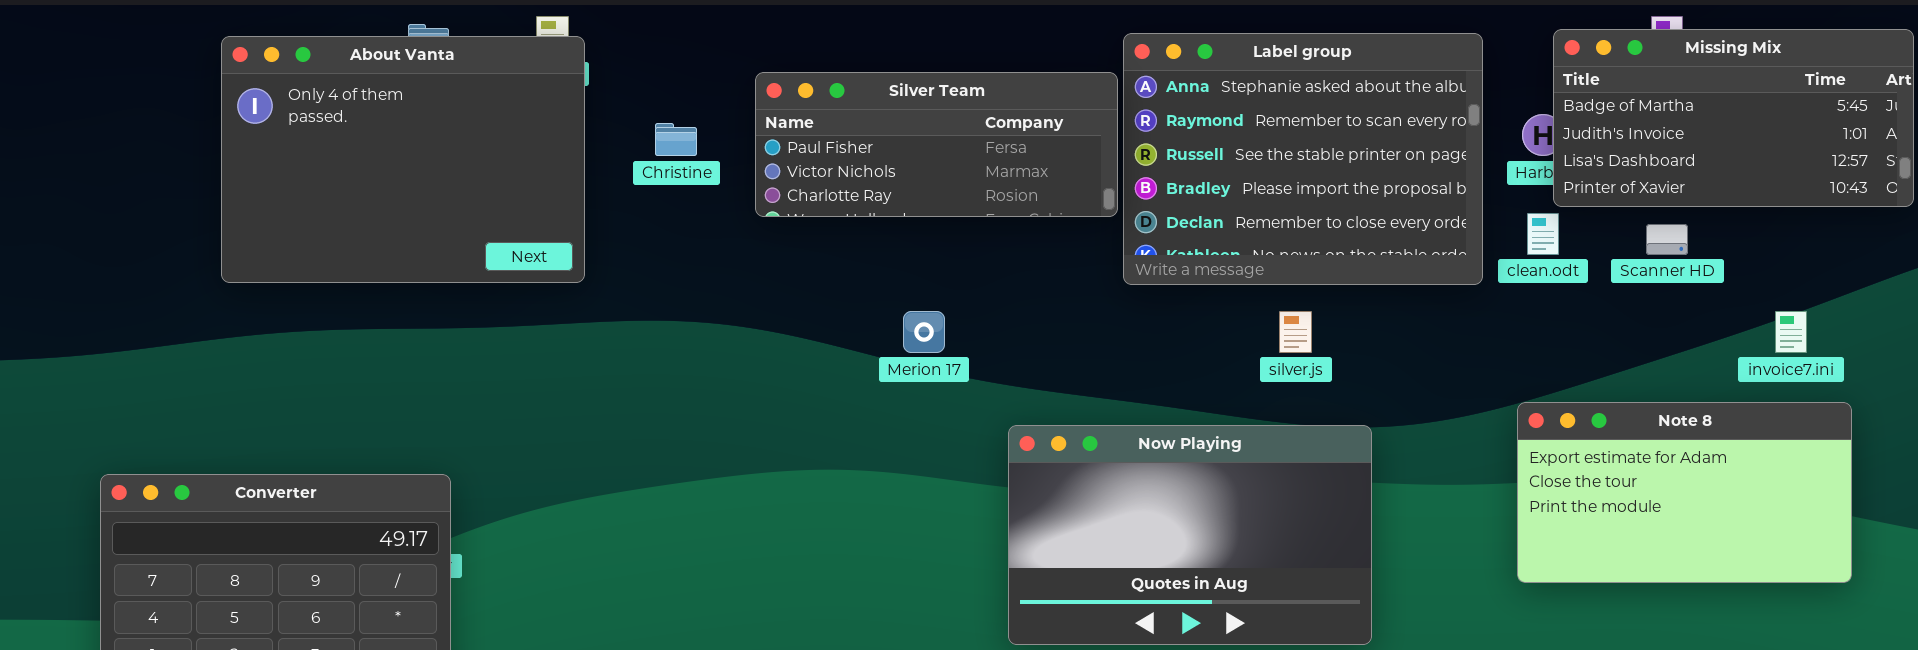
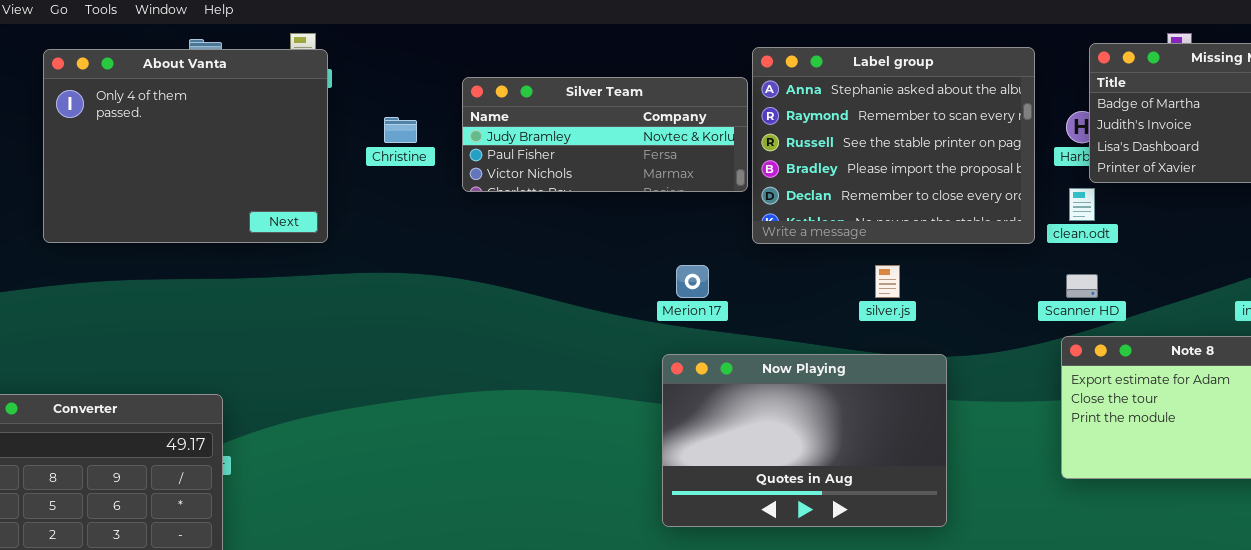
Silver Team: [755,72,1118,217] -> [462,77,748,192], scrolled up 1 row
Scanner HD: [1646,224,1688,255] -> [1066,274,1098,298], moved
Merion 17: [903,311,945,353] -> [676,265,709,298], moved

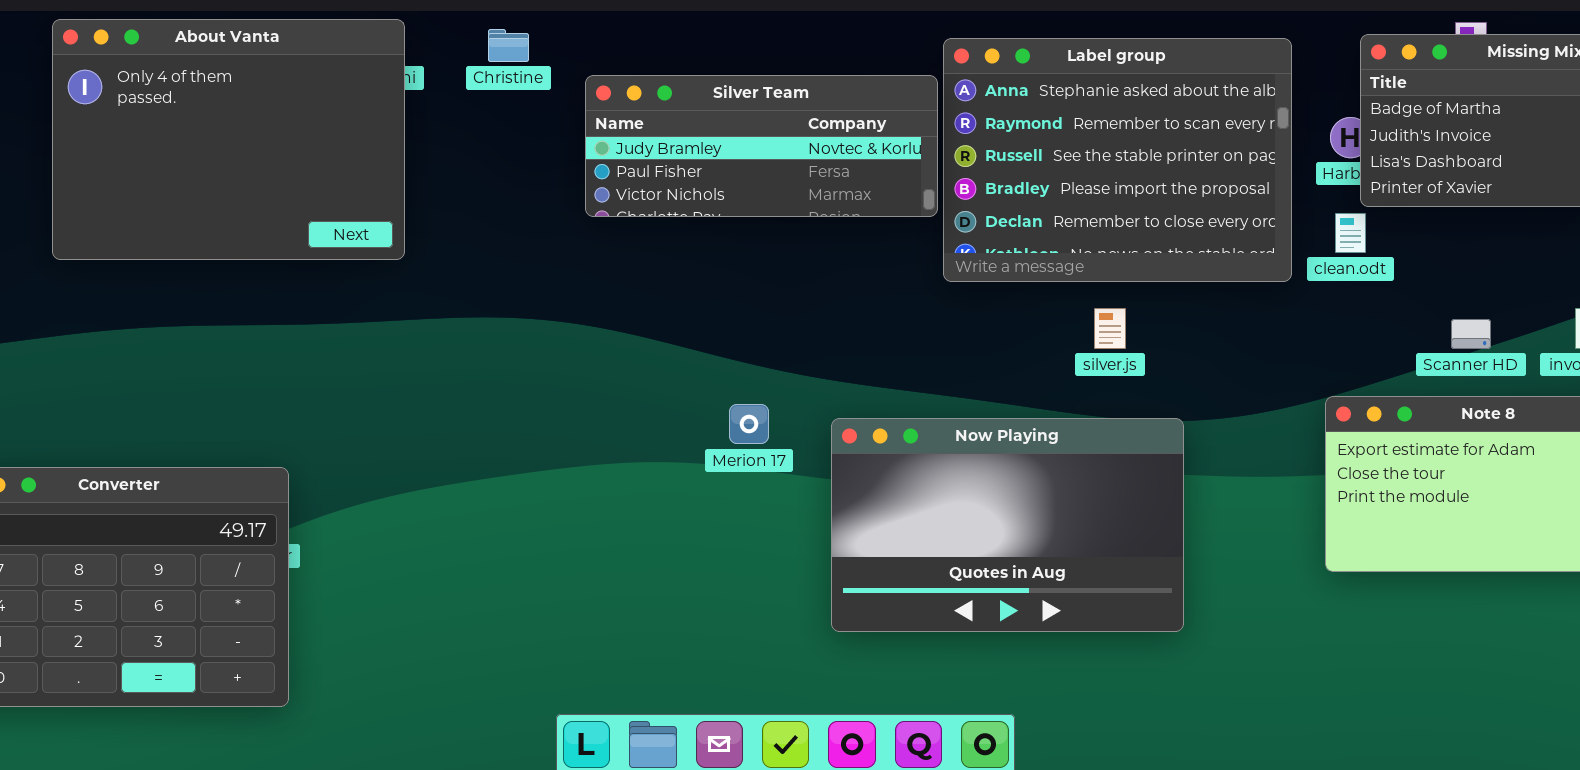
About Vanta: [43,49,328,243] -> [52,19,405,260], moved
Christine: [384,117,417,143] -> [488,29,529,62], moved
Merion 17: [676,265,709,298] -> [729,404,769,444], moved
Scanner HD: [1066,274,1098,298] -> [1451,319,1491,349], moved

